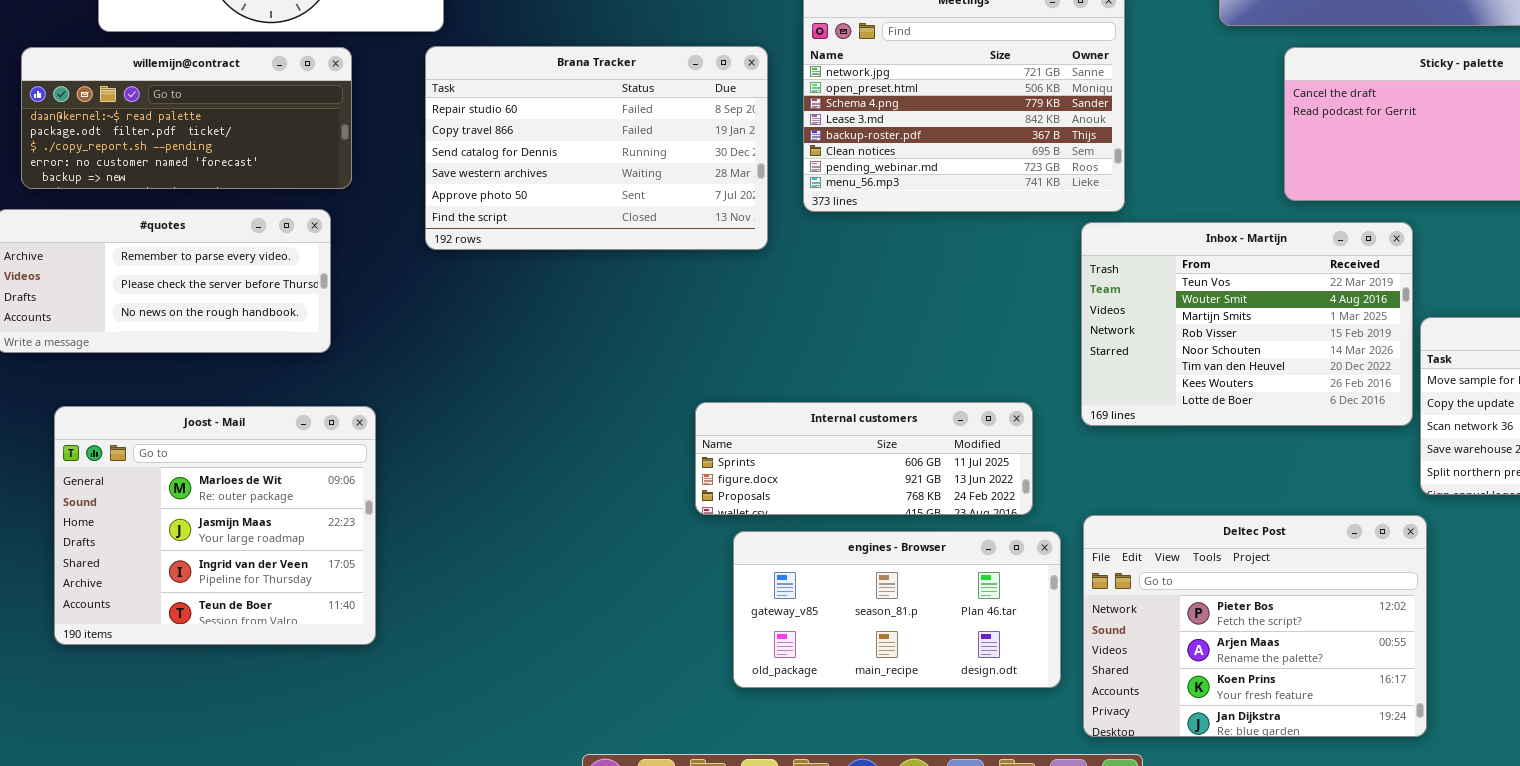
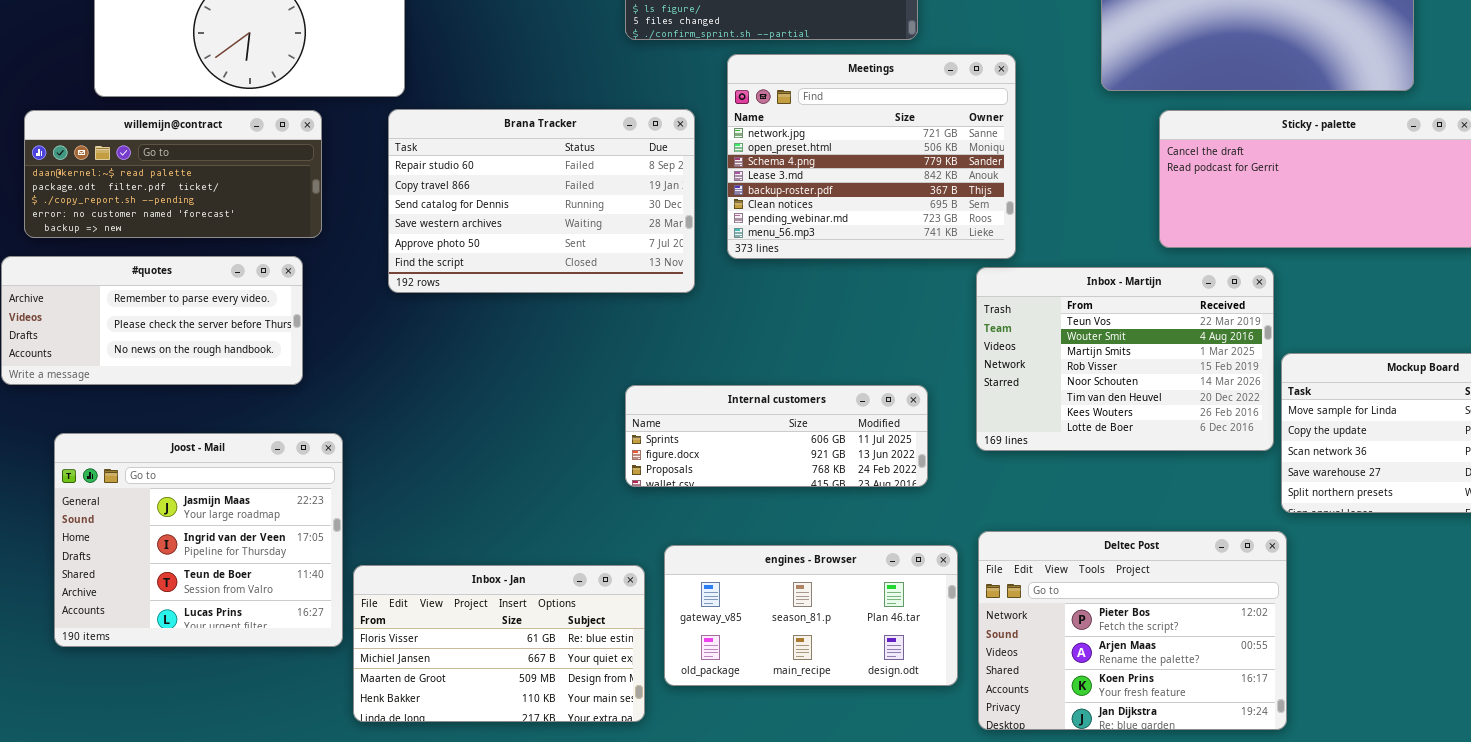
Internal customers: [695,402,1033,515] -> [625,385,928,487], moved
Joost - Mail: [54,406,376,645] -> [54,433,343,647], scrolled down 1 row
Inbox - Jan: none -> [353,565,645,722], opened

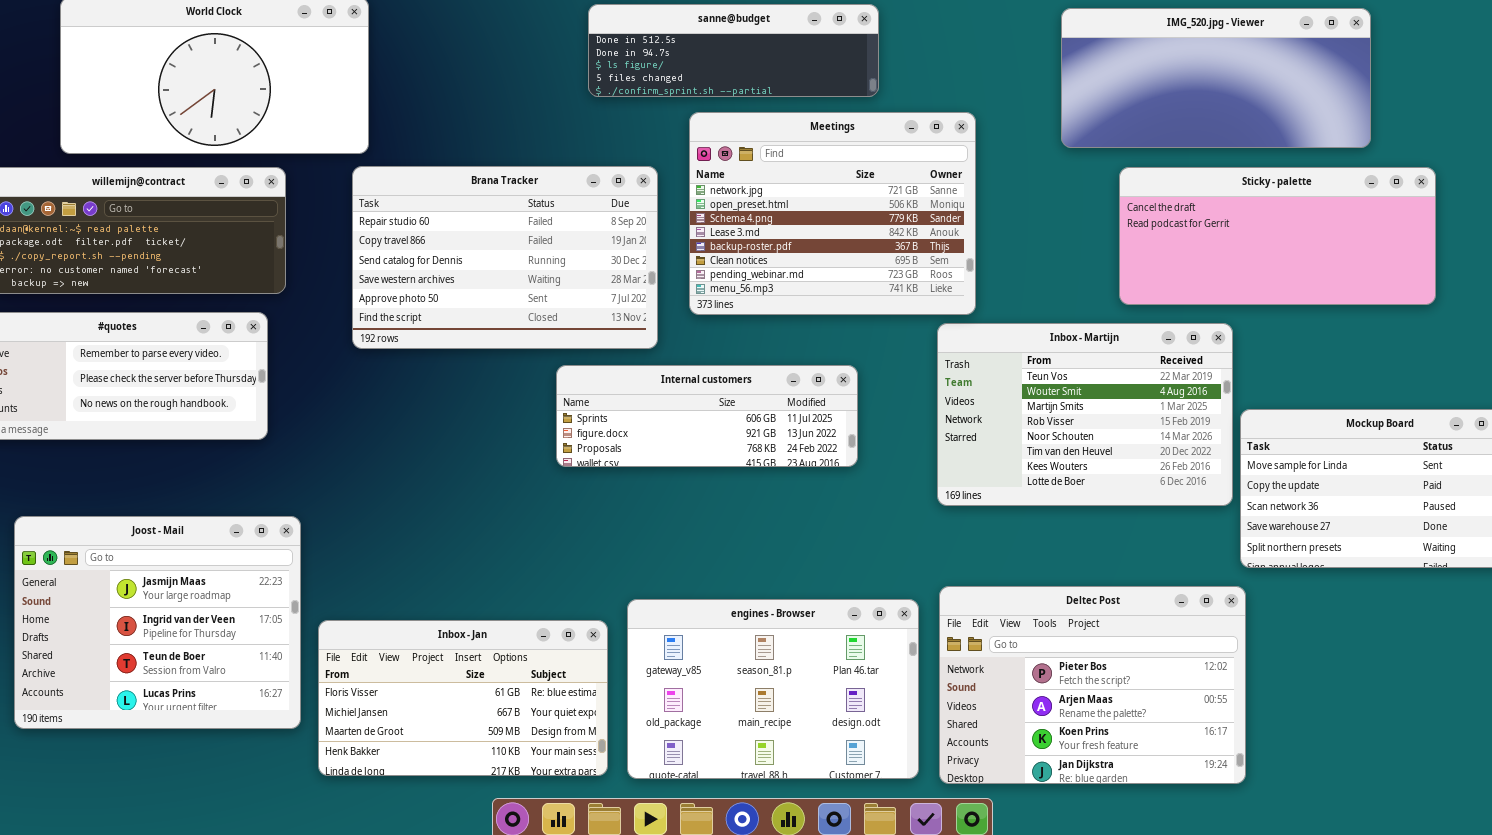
Internal customers: [625,385,928,487] -> [556,365,858,467], moved
Joost - Mail: [54,433,343,647] -> [14,516,301,729], moved
engines - Browser: [664,545,958,686] -> [627,599,919,779], resized

